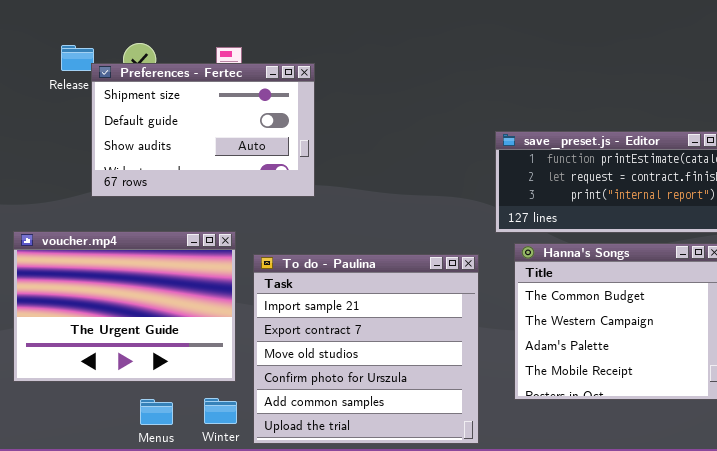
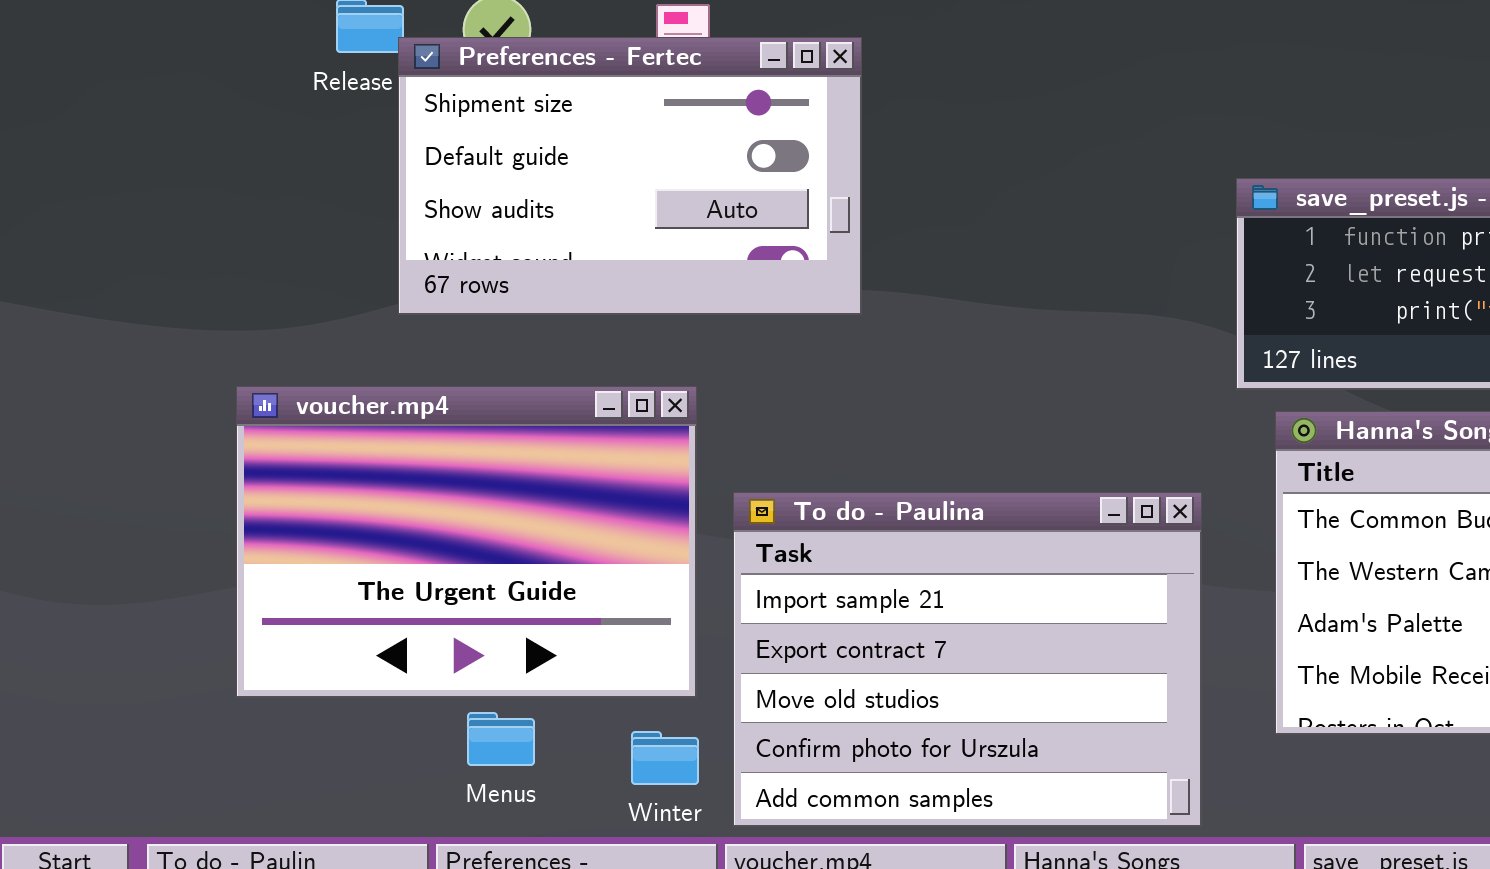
To do - Paulina: [253,254,479,444] -> [733,492,1202,827], resized
Menus: [140,399,173,425] -> [467,712,535,766], moved

